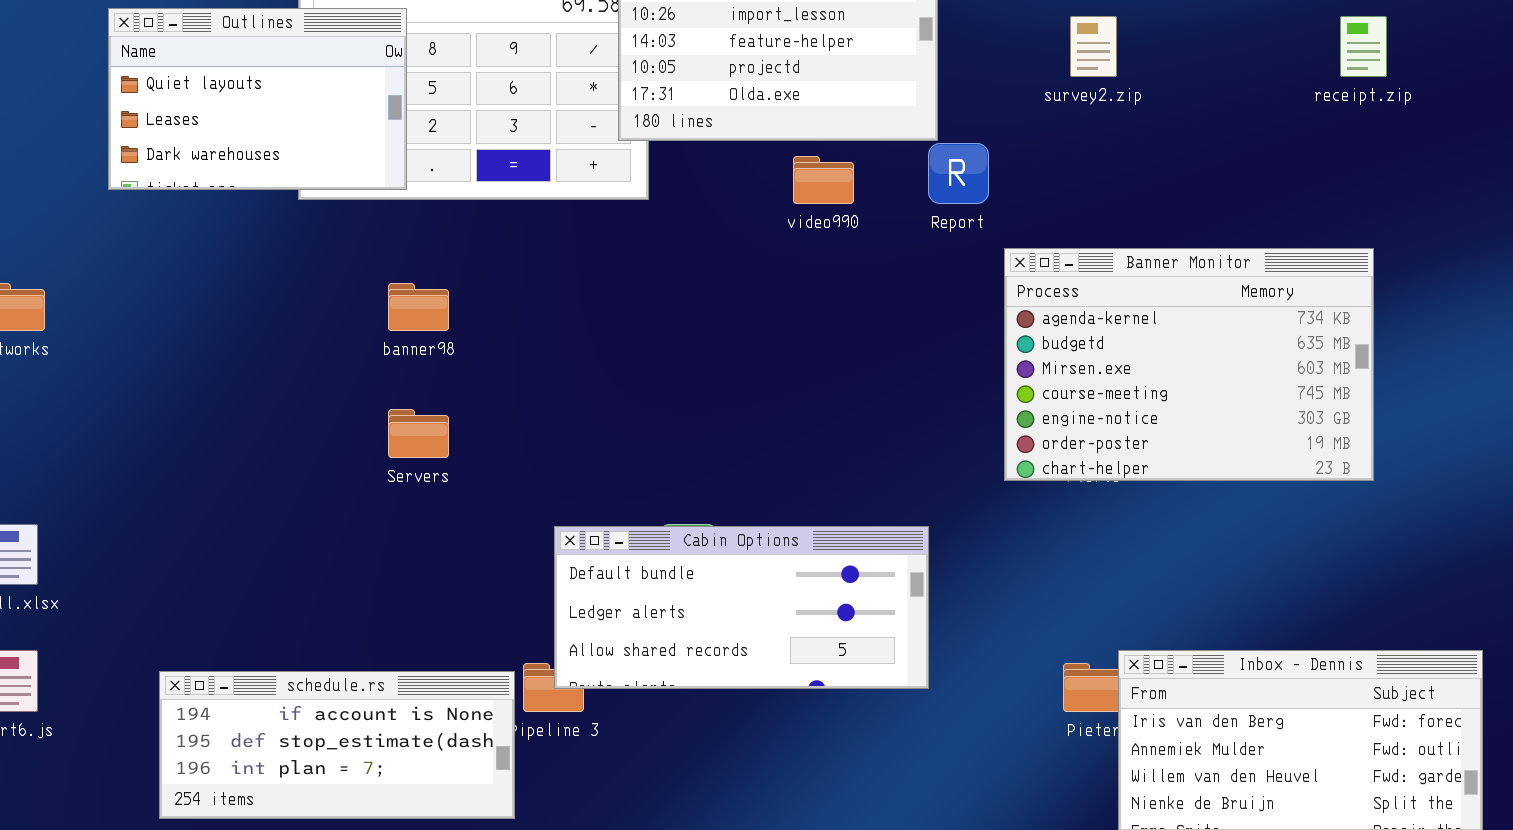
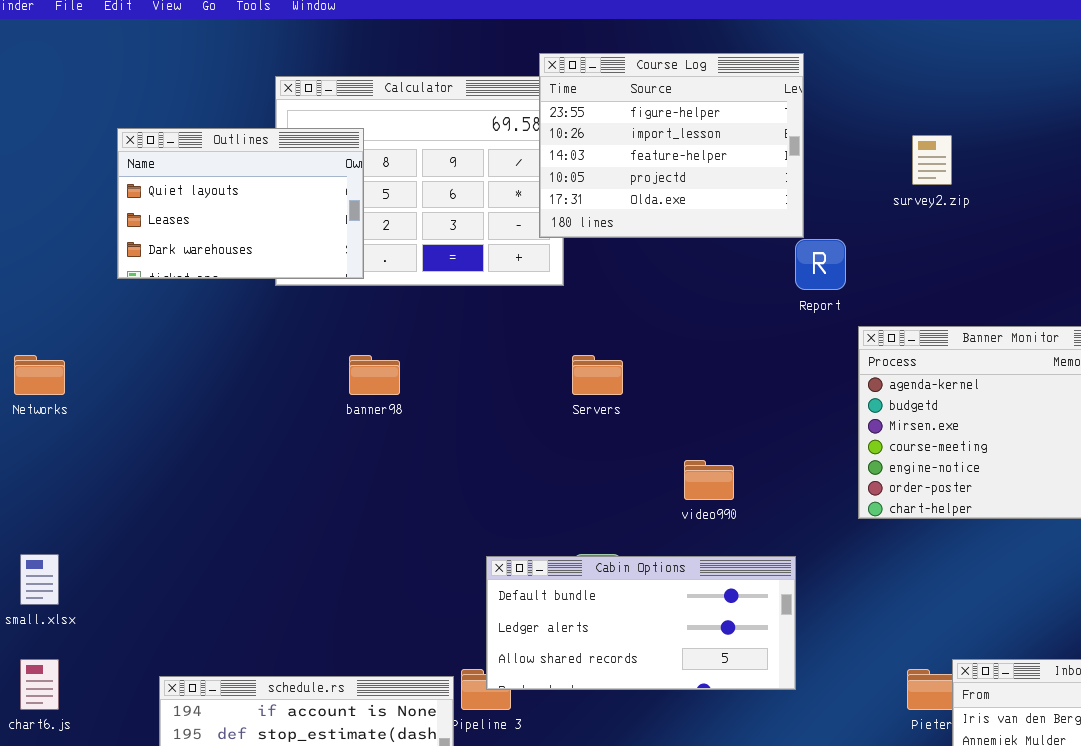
video990: [793,156,854,204] -> [684,460,734,500], moved
Servers: [388,409,449,458] -> [572,355,623,395], moved

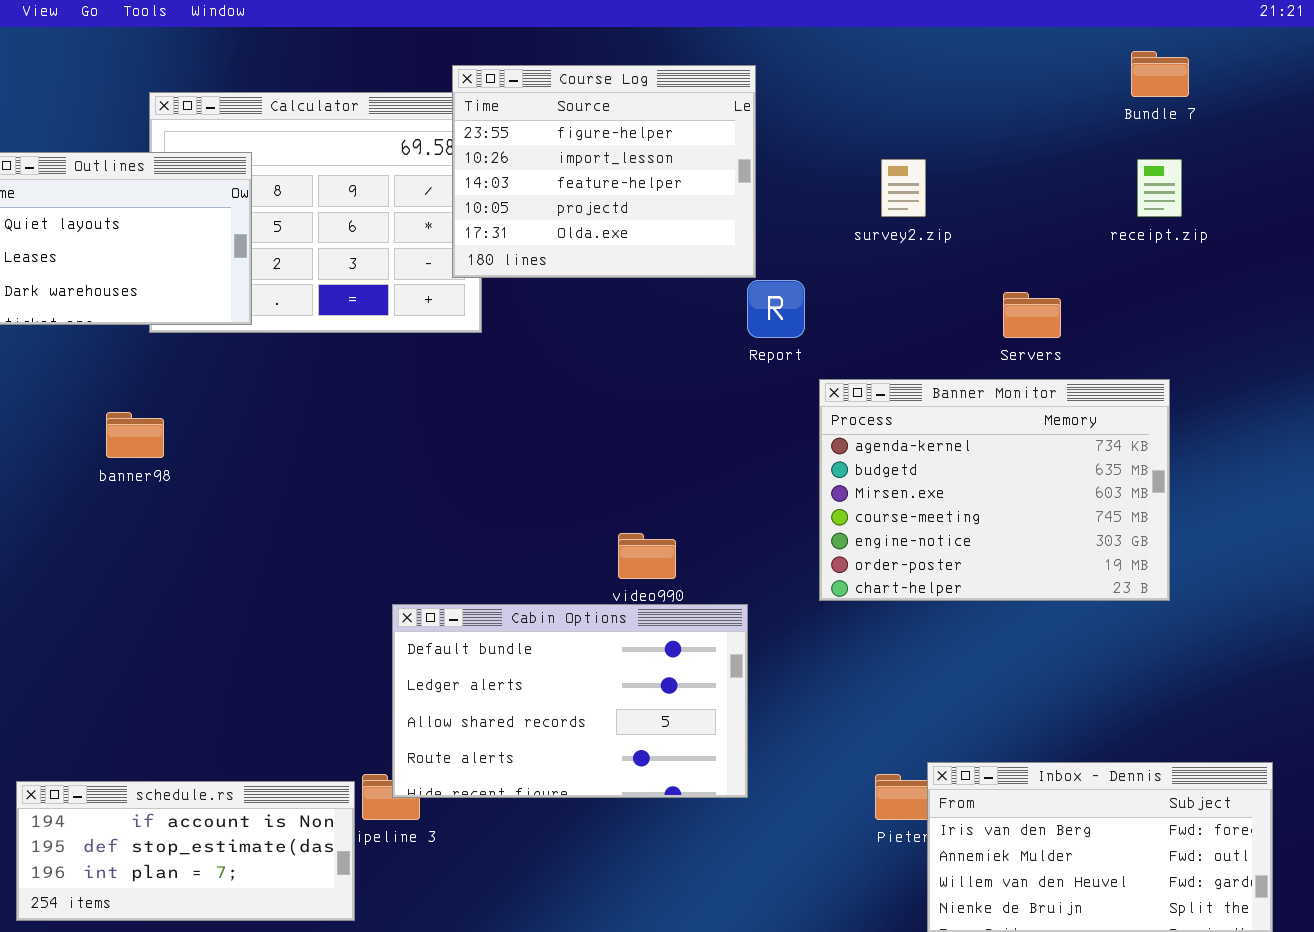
banner98: [349,355,400,395] -> [106,412,164,458], moved
Servers: [572,355,623,395] -> [1003,292,1061,338], moved
Cabin Options: [486,556,796,690] -> [392,604,748,798], resized

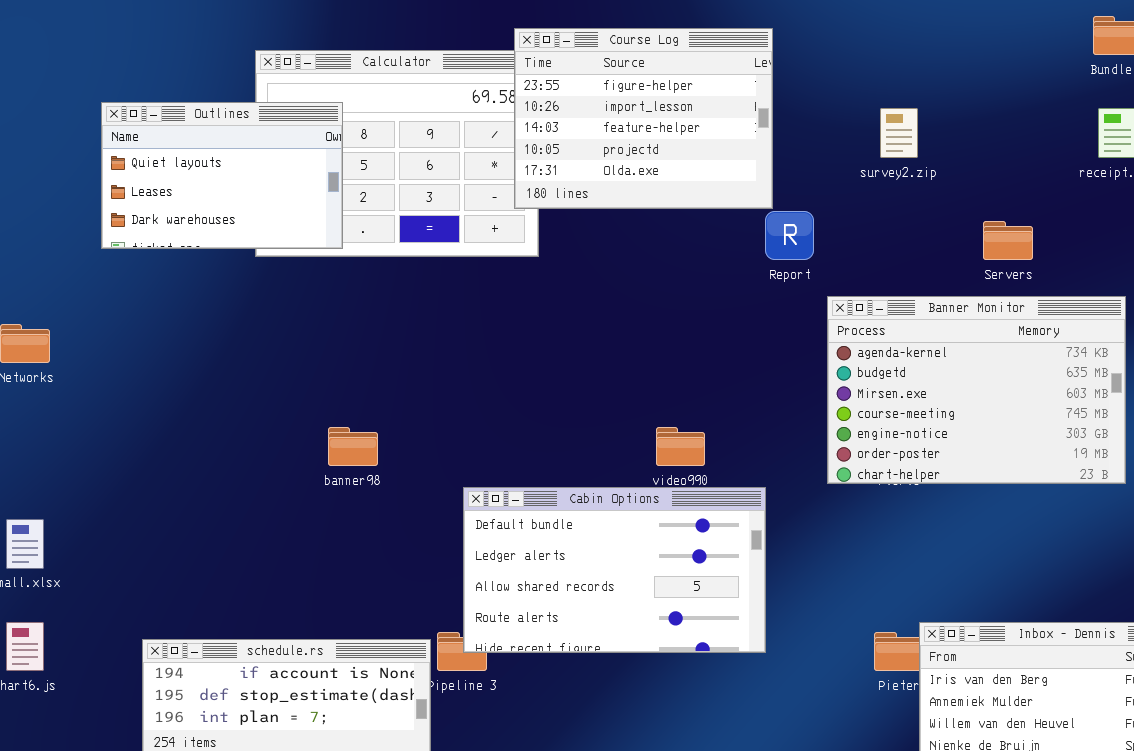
banner98: [106,412,164,458] -> [328,427,378,466], moved

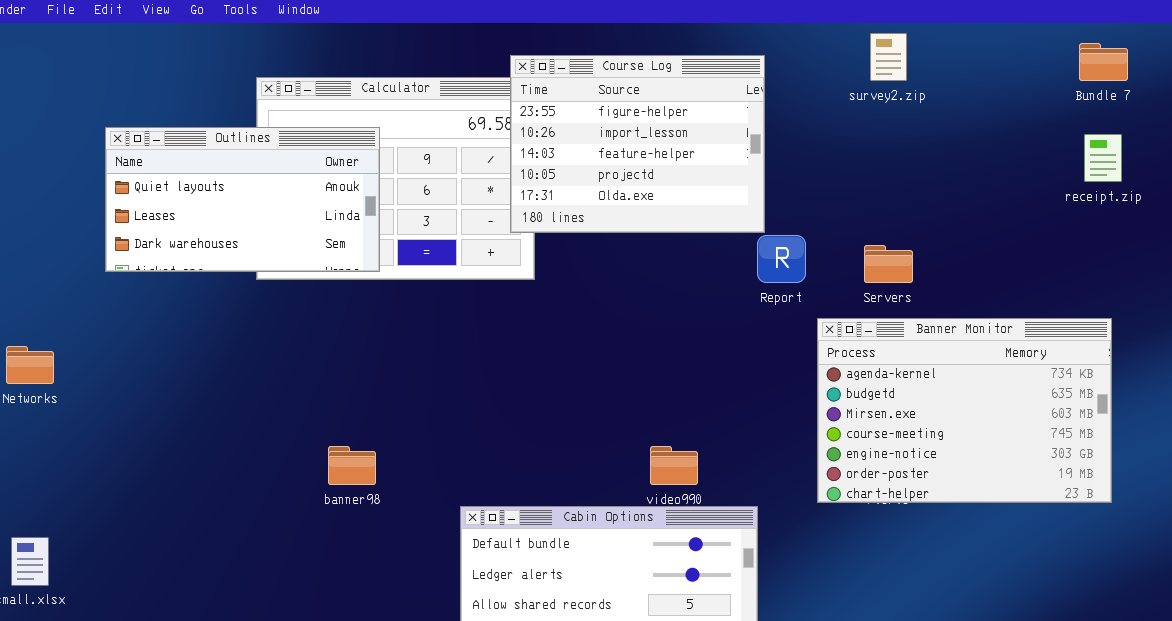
Outlines: [101,102,343,249] -> [105,127,380,272], resized
survey2.zip: [880,108,918,158] -> [870,33,907,81], moved
Servers: [983,221,1033,260] -> [864,245,913,283], moved

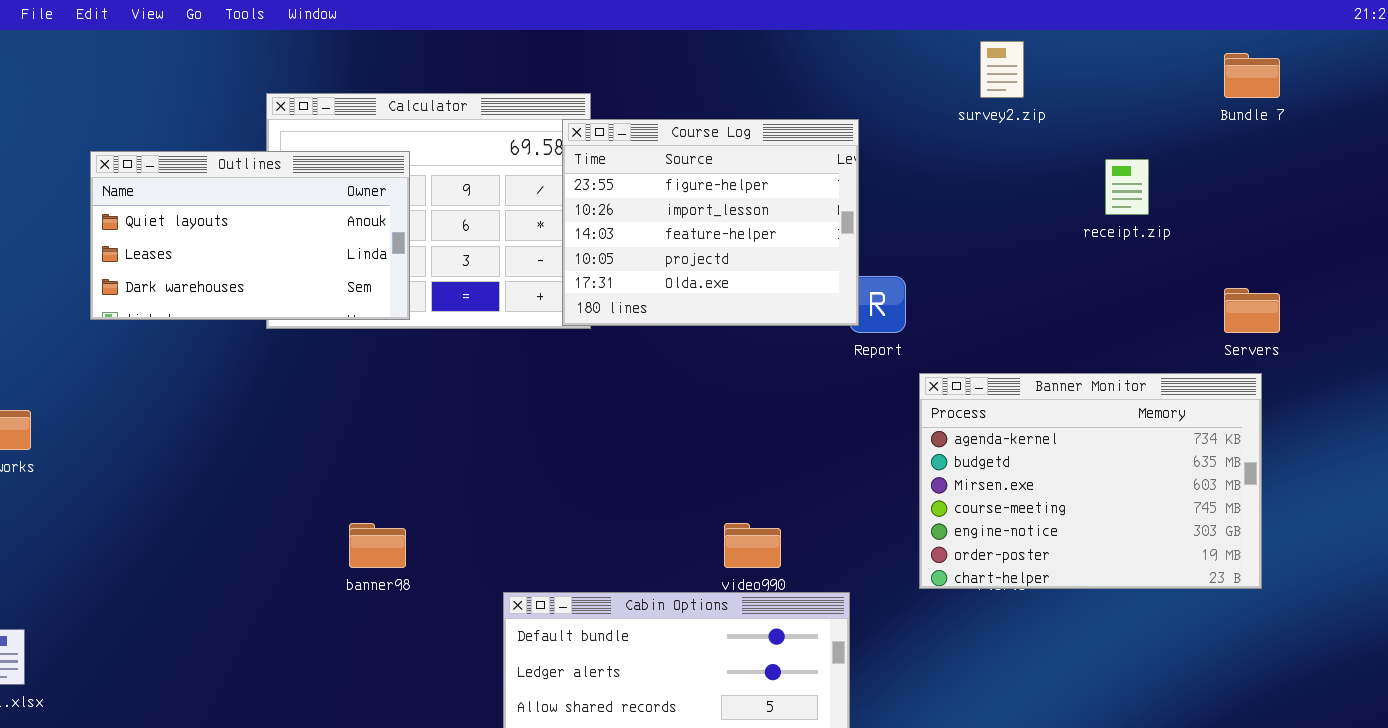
Course Log: [510,55,765,233] -> [562,119,859,326], moved
receipt.zip: [1084,134,1122,182] -> [1105,159,1149,215], moved
Servers: [864,245,913,283] -> [1224,288,1280,333], moved

